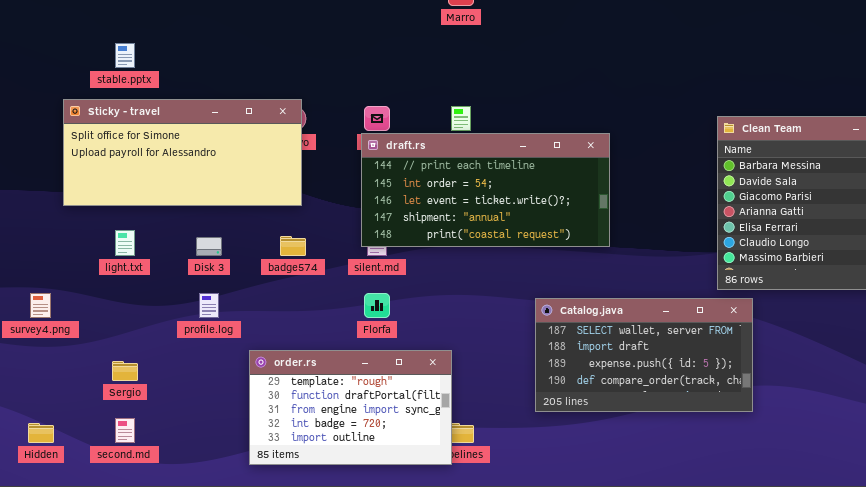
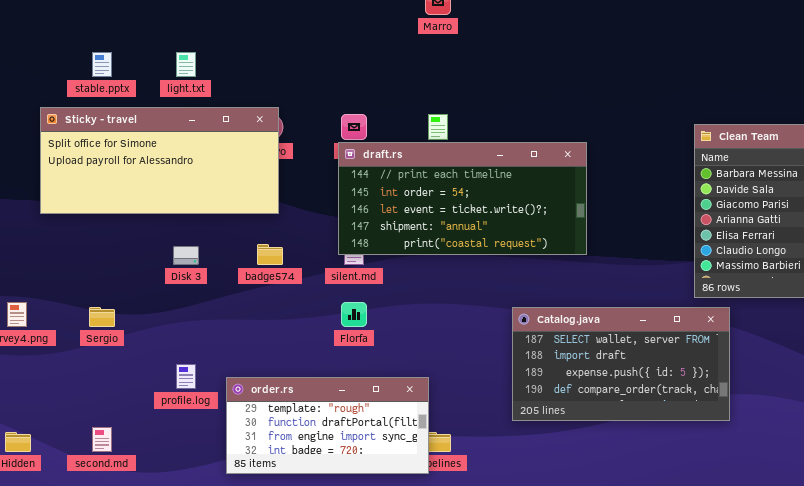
light.txt: [115,230,135,256] -> [176,52,196,77], moved
profile.log: [199,293,219,318] -> [176,364,196,389], moved
order.rs: [249,350,452,465] -> [226,377,429,474], resized
Sergio: [112,361,138,381] -> [89,307,115,327], moved

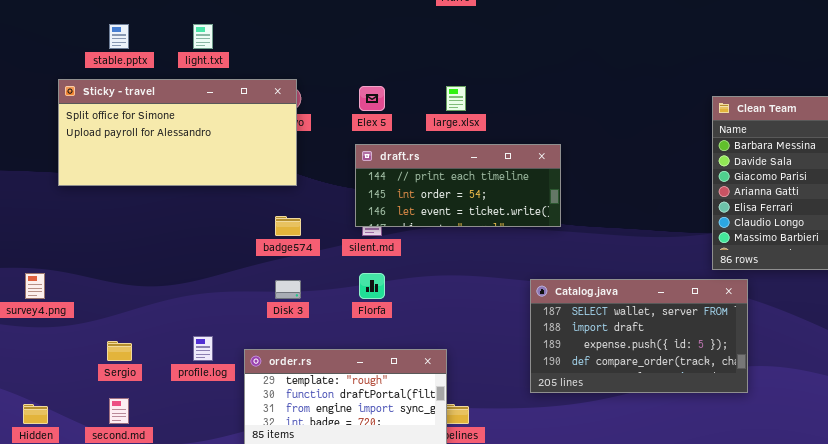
draft.rs: [338,142,587,255] -> [355,144,561,227], resized
Disk 3: [173,246,199,265] -> [275,280,301,299], moved
Sergio: [89,307,115,327] -> [107,341,132,361], moved

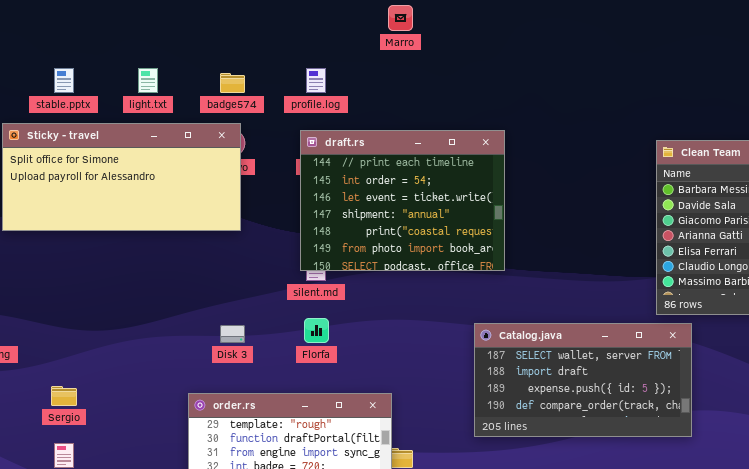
draft.rs: [355,144,561,227] -> [300,130,505,271], resized
badge574: [275,216,301,236] -> [220,73,245,93], moved
profile.log: [193,336,213,361] -> [306,68,326,93], moved

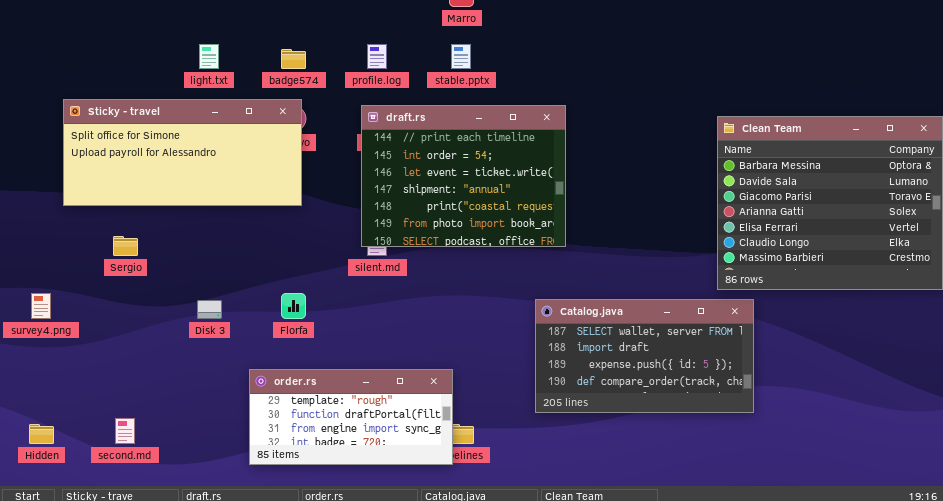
stable.pptx: [54,68,74,93] -> [451,44,471,69], moved
Florfa: [304,318,329,343] -> [281,293,306,319], moved
Disk 3: [220,325,245,343] -> [197,300,222,319], moved
Sergio: [51,386,77,406] -> [113,236,138,256], moved

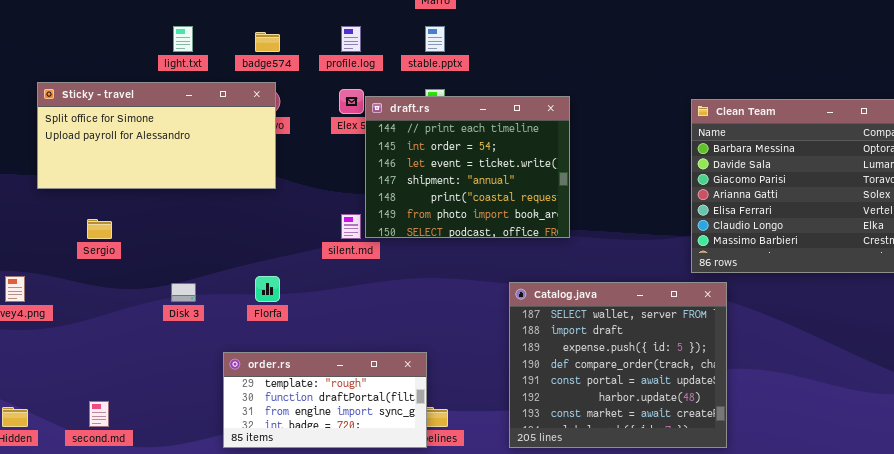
draft.rs: [361,105,566,247] -> [365,96,570,238], moved
Catalog.java: [535,299,754,413] -> [509,282,727,448], resized

